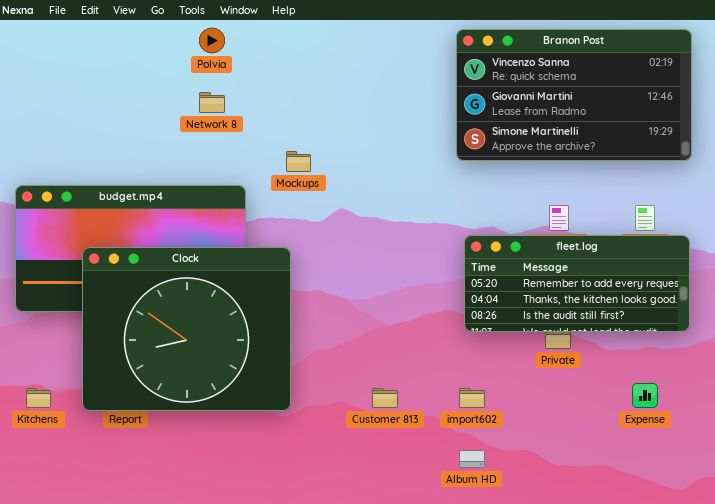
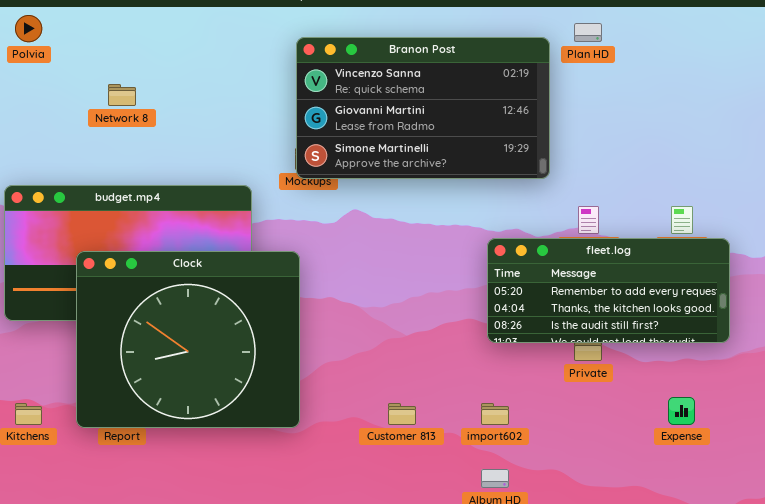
Polvia: [199,28,225,53] -> [15,15,42,42], moved
Branon Post: [456,29,692,161] -> [296,37,550,179], moved
Network 8: [199,92,225,113] -> [108,84,136,106], moved

